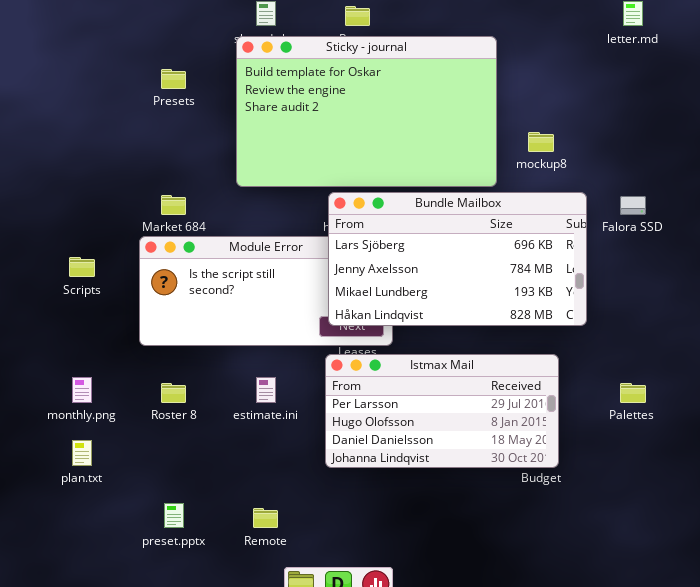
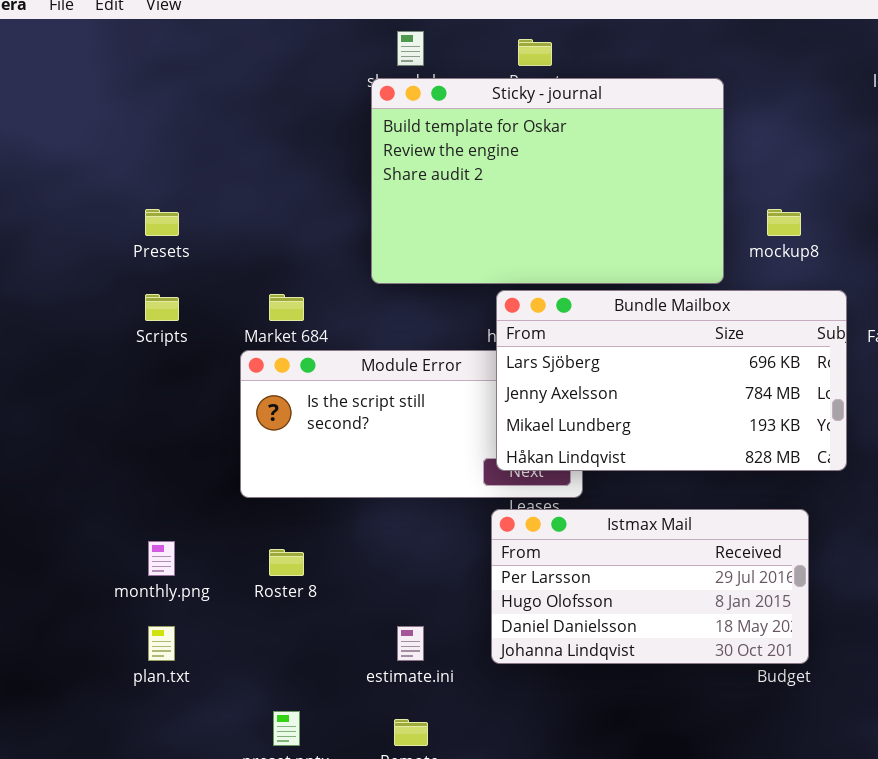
Presets: [161,69,186,89] -> [145,209,179,236], moved
Scripts: [69,257,95,277] -> [145,294,179,321], moved
estimate.ini: [256,377,276,403] -> [397,626,424,661], moved

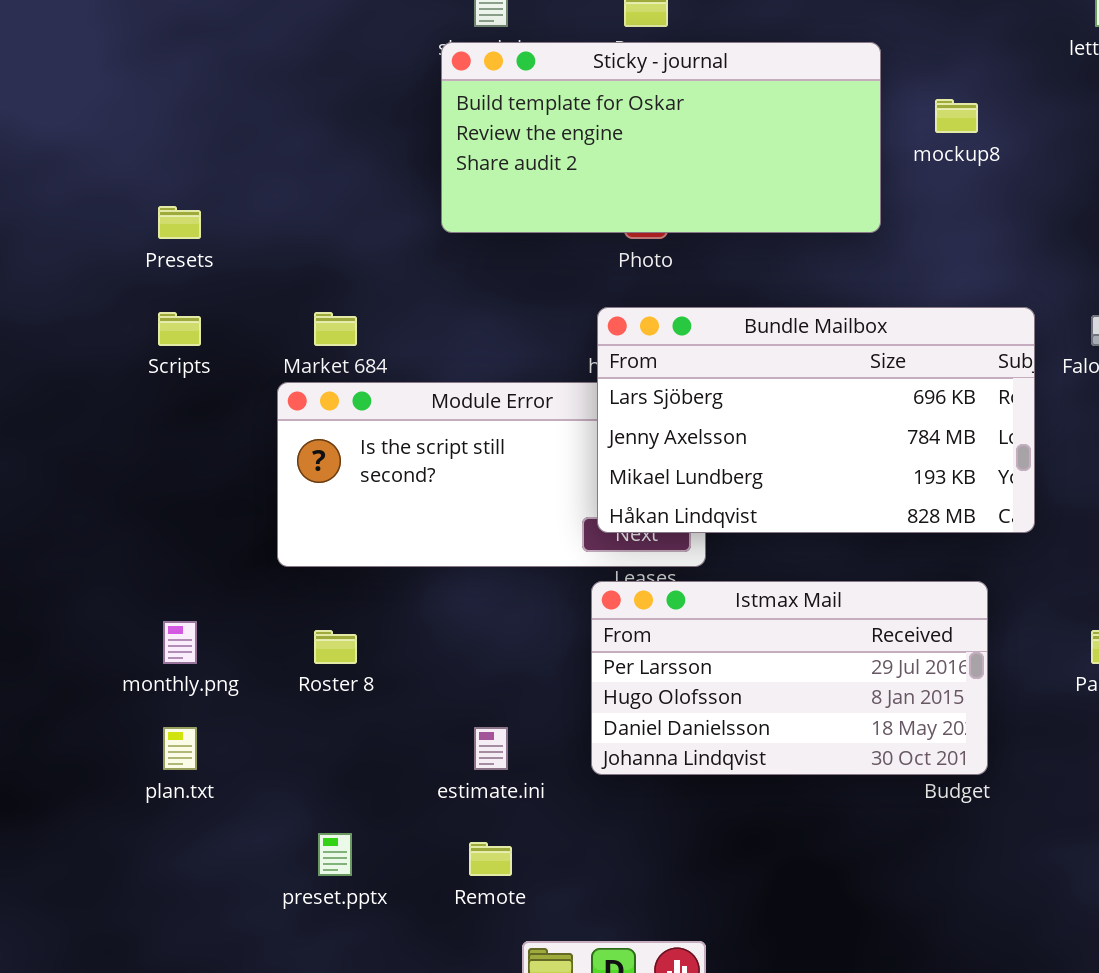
Sticky - journal: [371,78,724,284] -> [441,42,881,233], resized
mockup8: [767,209,801,236] -> [935,99,978,133], moved

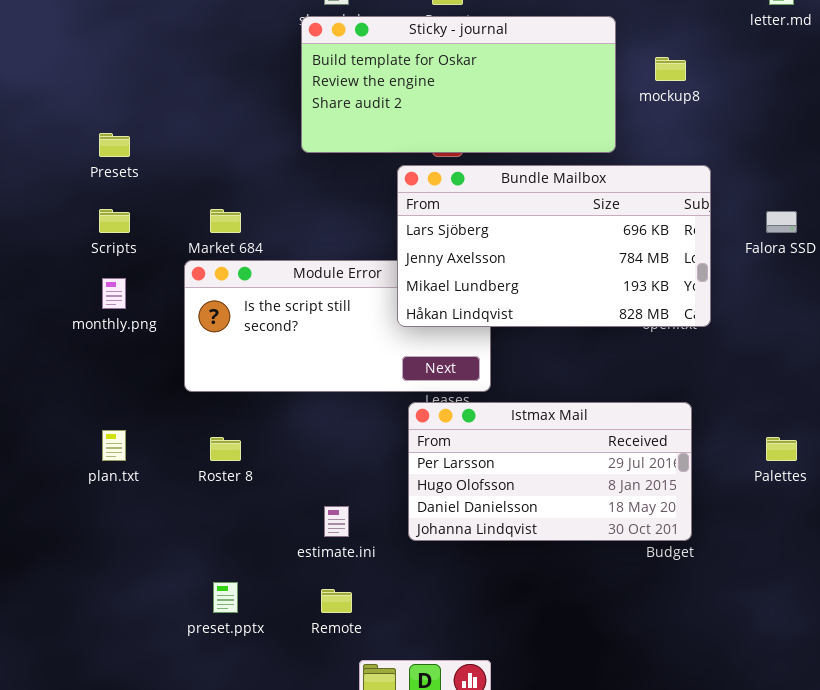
Bundle Mailbox: [597,307,1035,533] -> [397,165,711,327], moved
monthly.png: [163,621,197,664] -> [102,278,126,309], moved
plan.txt: [163,727,197,770] -> [102,430,126,461], moved

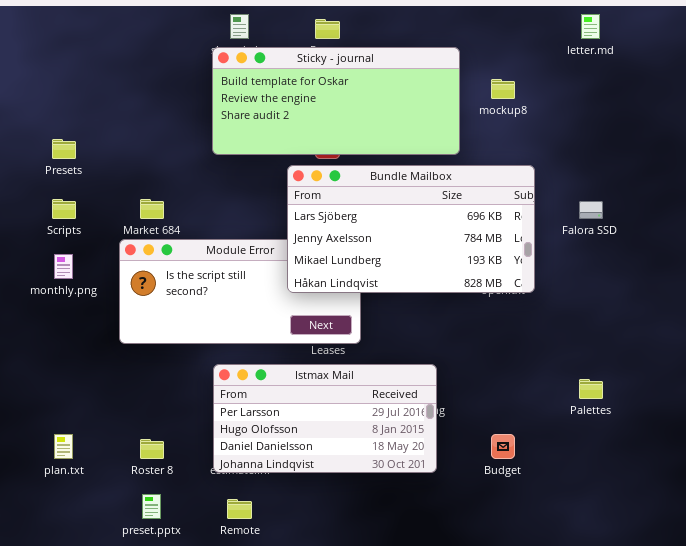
Istmax Mail: [408,402,692,541] -> [213,364,437,473], moved
plan.txt: [102,430,126,461] -> [54,434,73,459], moved
Roster 8: [210,437,241,461] -> [140,439,164,459], moved

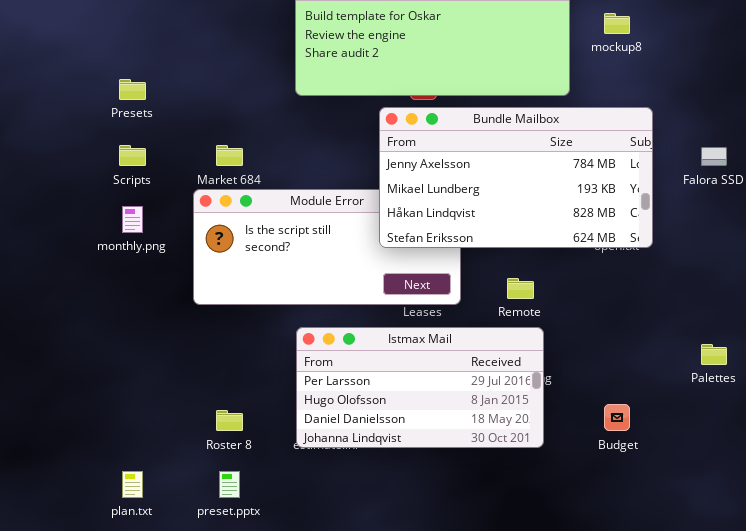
Bundle Mailbox: [287,165,535,293] -> [379,107,653,248], scrolled down 1 row
plan.txt: [54,434,73,459] -> [122,471,143,498], moved
Remote: [227,499,252,519] -> [507,278,534,299], moved

